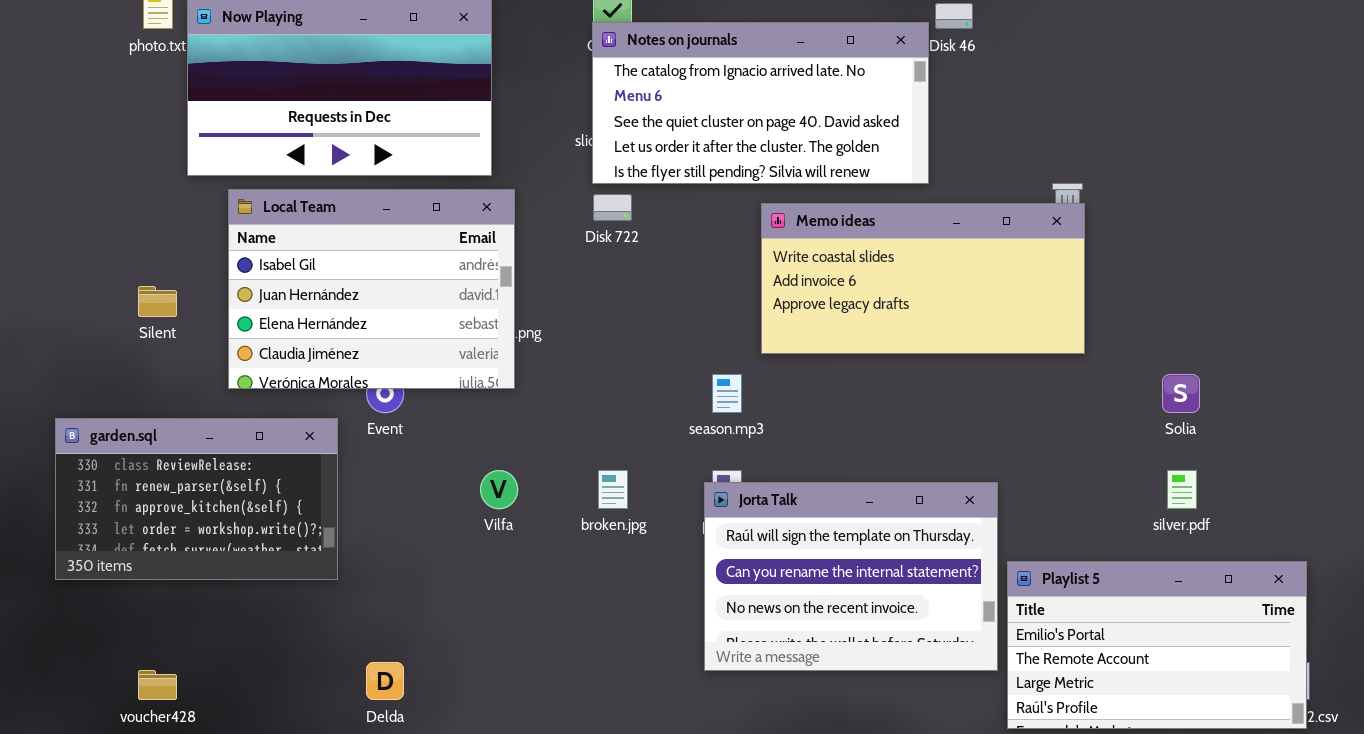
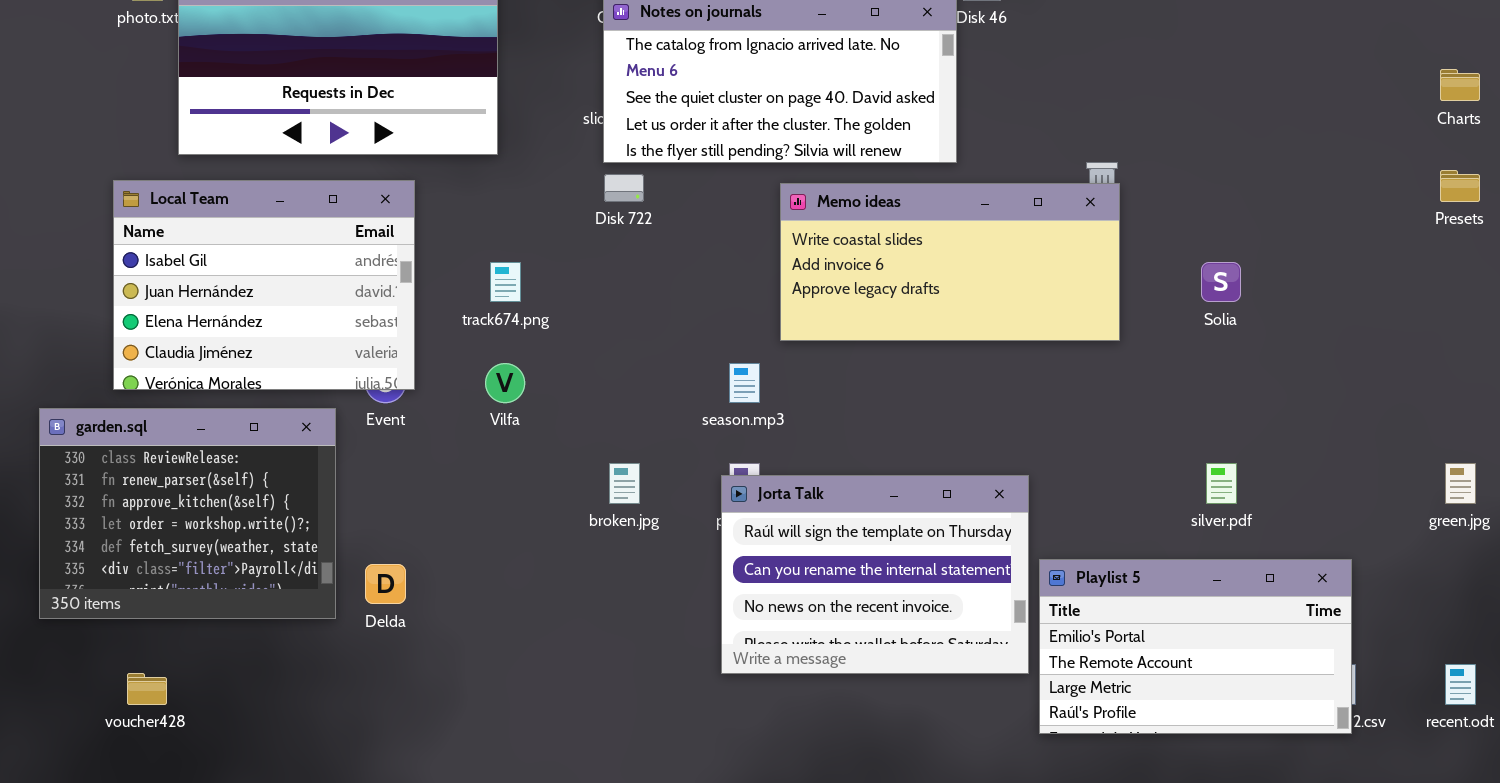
Local Team: [228,189,515,389] -> [113,180,415,390], moved
Solia: [1162,374,1200,413] -> [1201,262,1241,302], moved
garden.sql: [55,418,338,580] -> [39,408,336,619], resized
Vilfa: [480,470,518,509] -> [485,363,525,403], moved
Delda: [366,662,404,700] -> [365,564,406,604], moved

